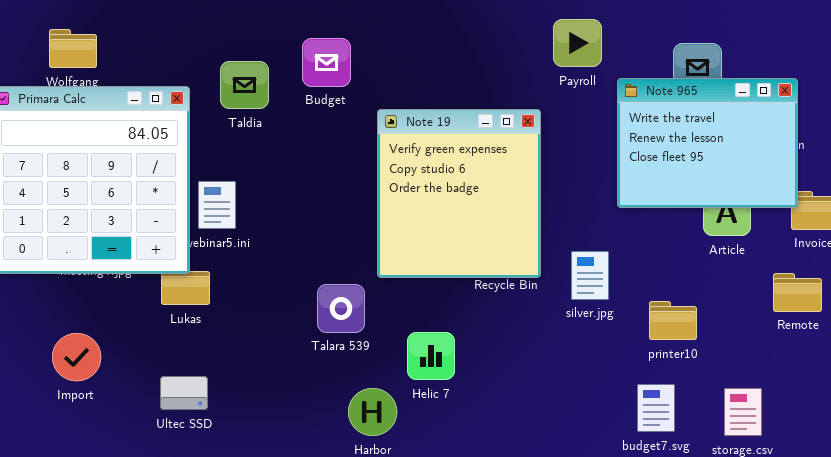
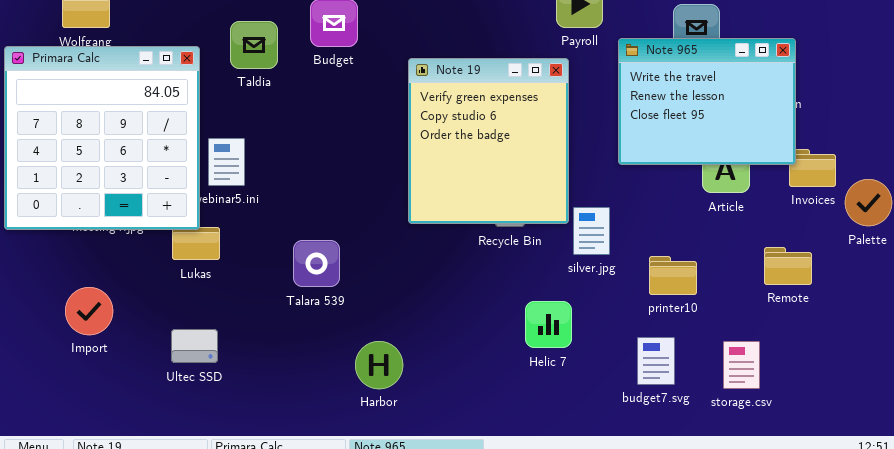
Note 19: [377,109,541,278] -> [408,58,569,224], moved
Remote: [773,273,822,312] -> [764,247,812,285], moved
Talara 539: [317,284,365,333] -> [293,240,340,287], moved
Helic 7: [407,332,455,380] -> [525,301,572,348], moved

